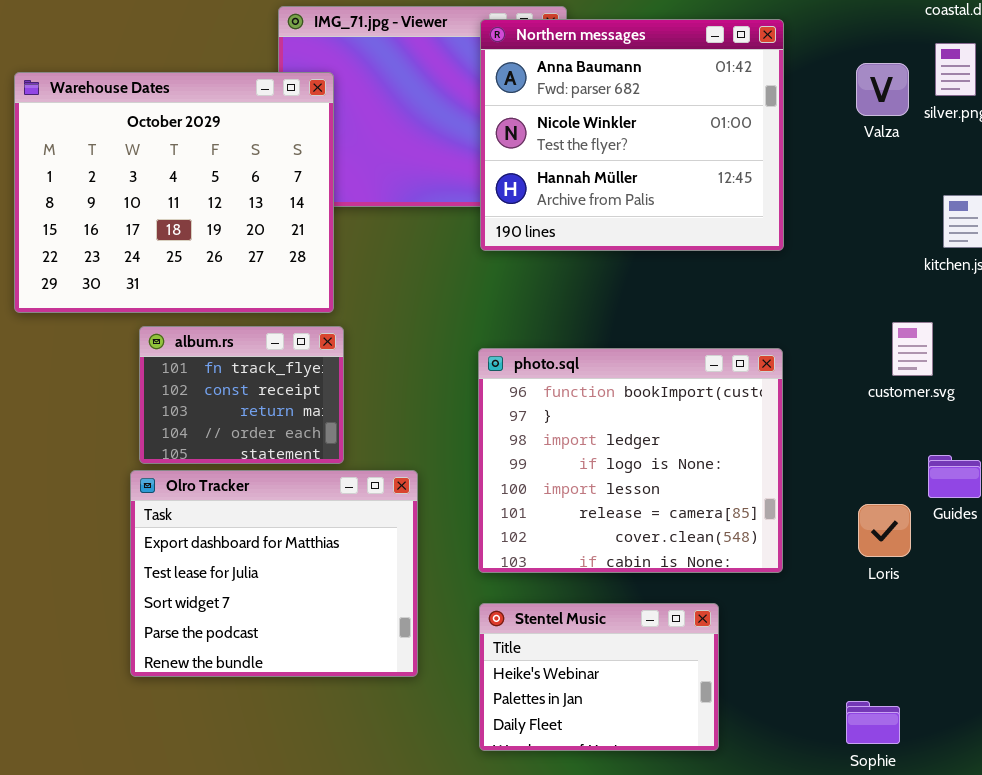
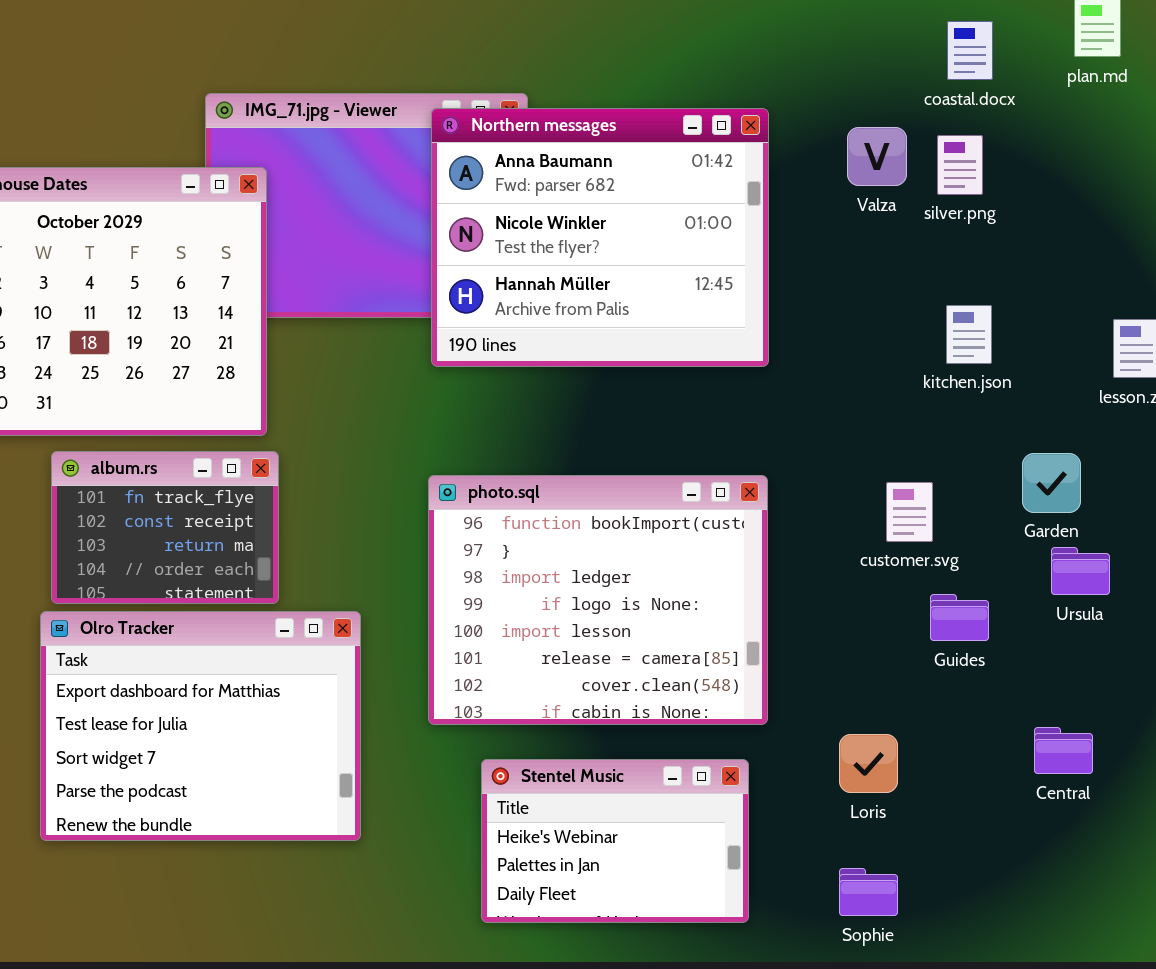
Valza: [856,63,909,116] -> [847,127,907,186], moved
customer.svg: [892,322,933,376] -> [886,482,933,542], moved
Loris: [858,504,911,557] -> [839,734,898,793], moved
Stentel Music: [479,603,719,751] -> [481,759,749,923], moved

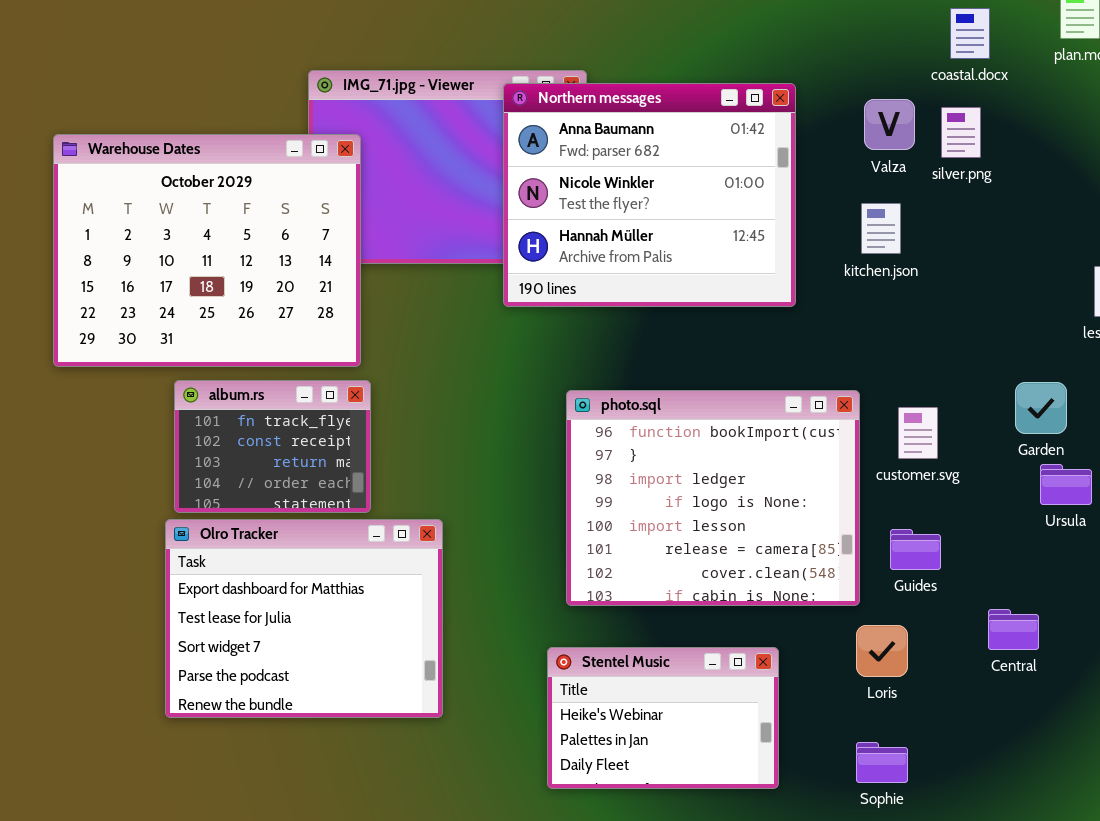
kitchen.json: [946,305,992,364] -> [861,203,901,254], moved
photo.sql: [428,475,768,725] -> [566,390,860,606], moved
Guides: [930,594,989,641] -> [890,529,941,570], moved
Central: [1034,727,1093,774] -> [988,609,1039,650], moved

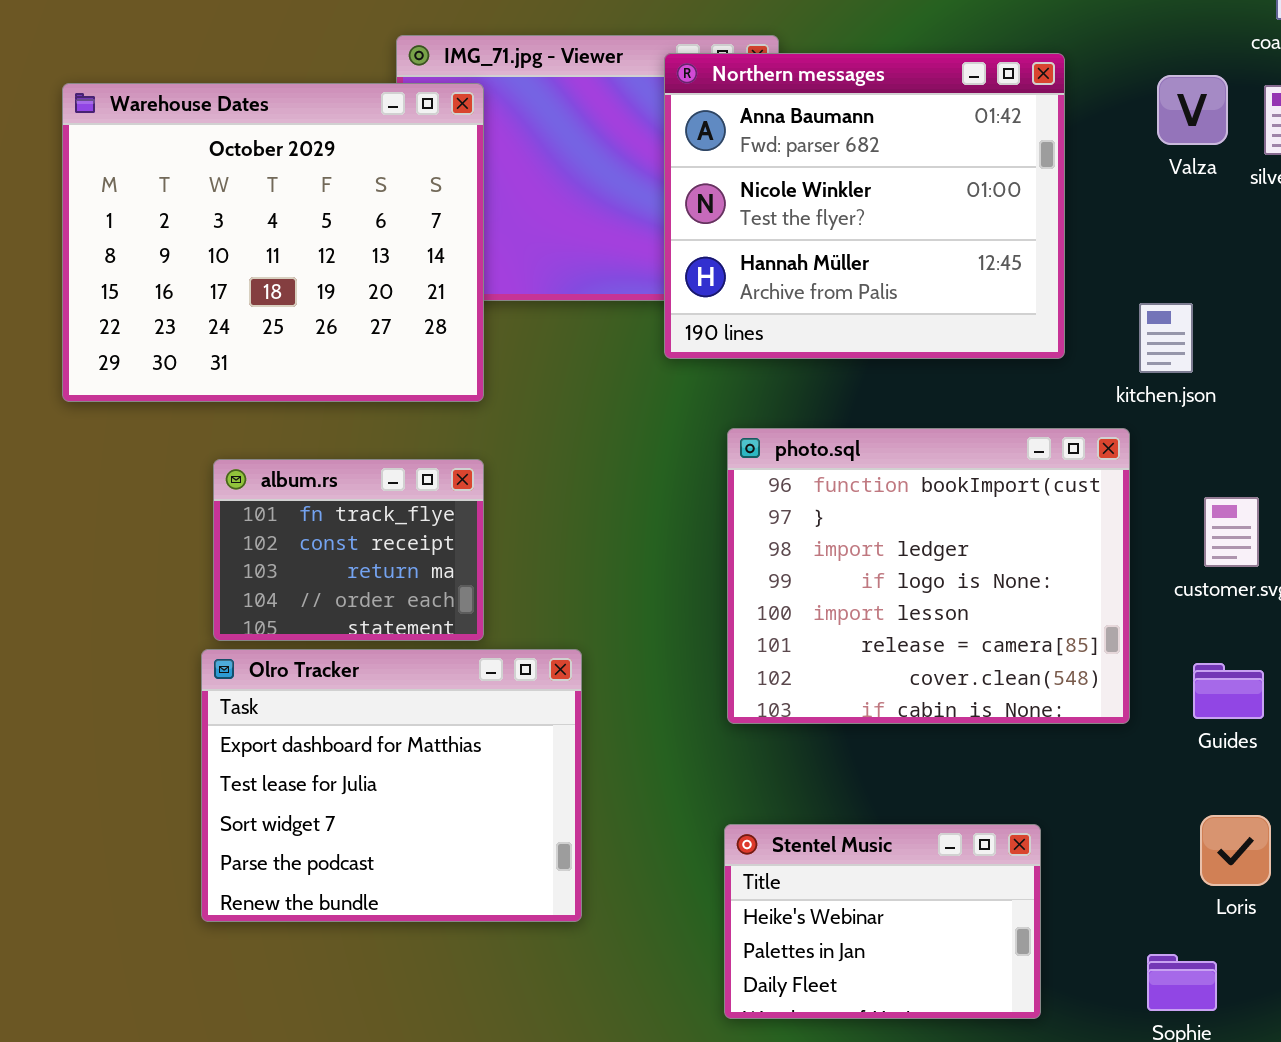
Warehouse Dates: [53,134,361,367] -> [62,83,484,402], moved
kitchen.json: [861,203,901,254] -> [1139,303,1193,373], moved
photo.sql: [566,390,860,606] -> [727,428,1130,724], moved
Loris: [856,625,908,677] -> [1200,815,1271,886], moved

